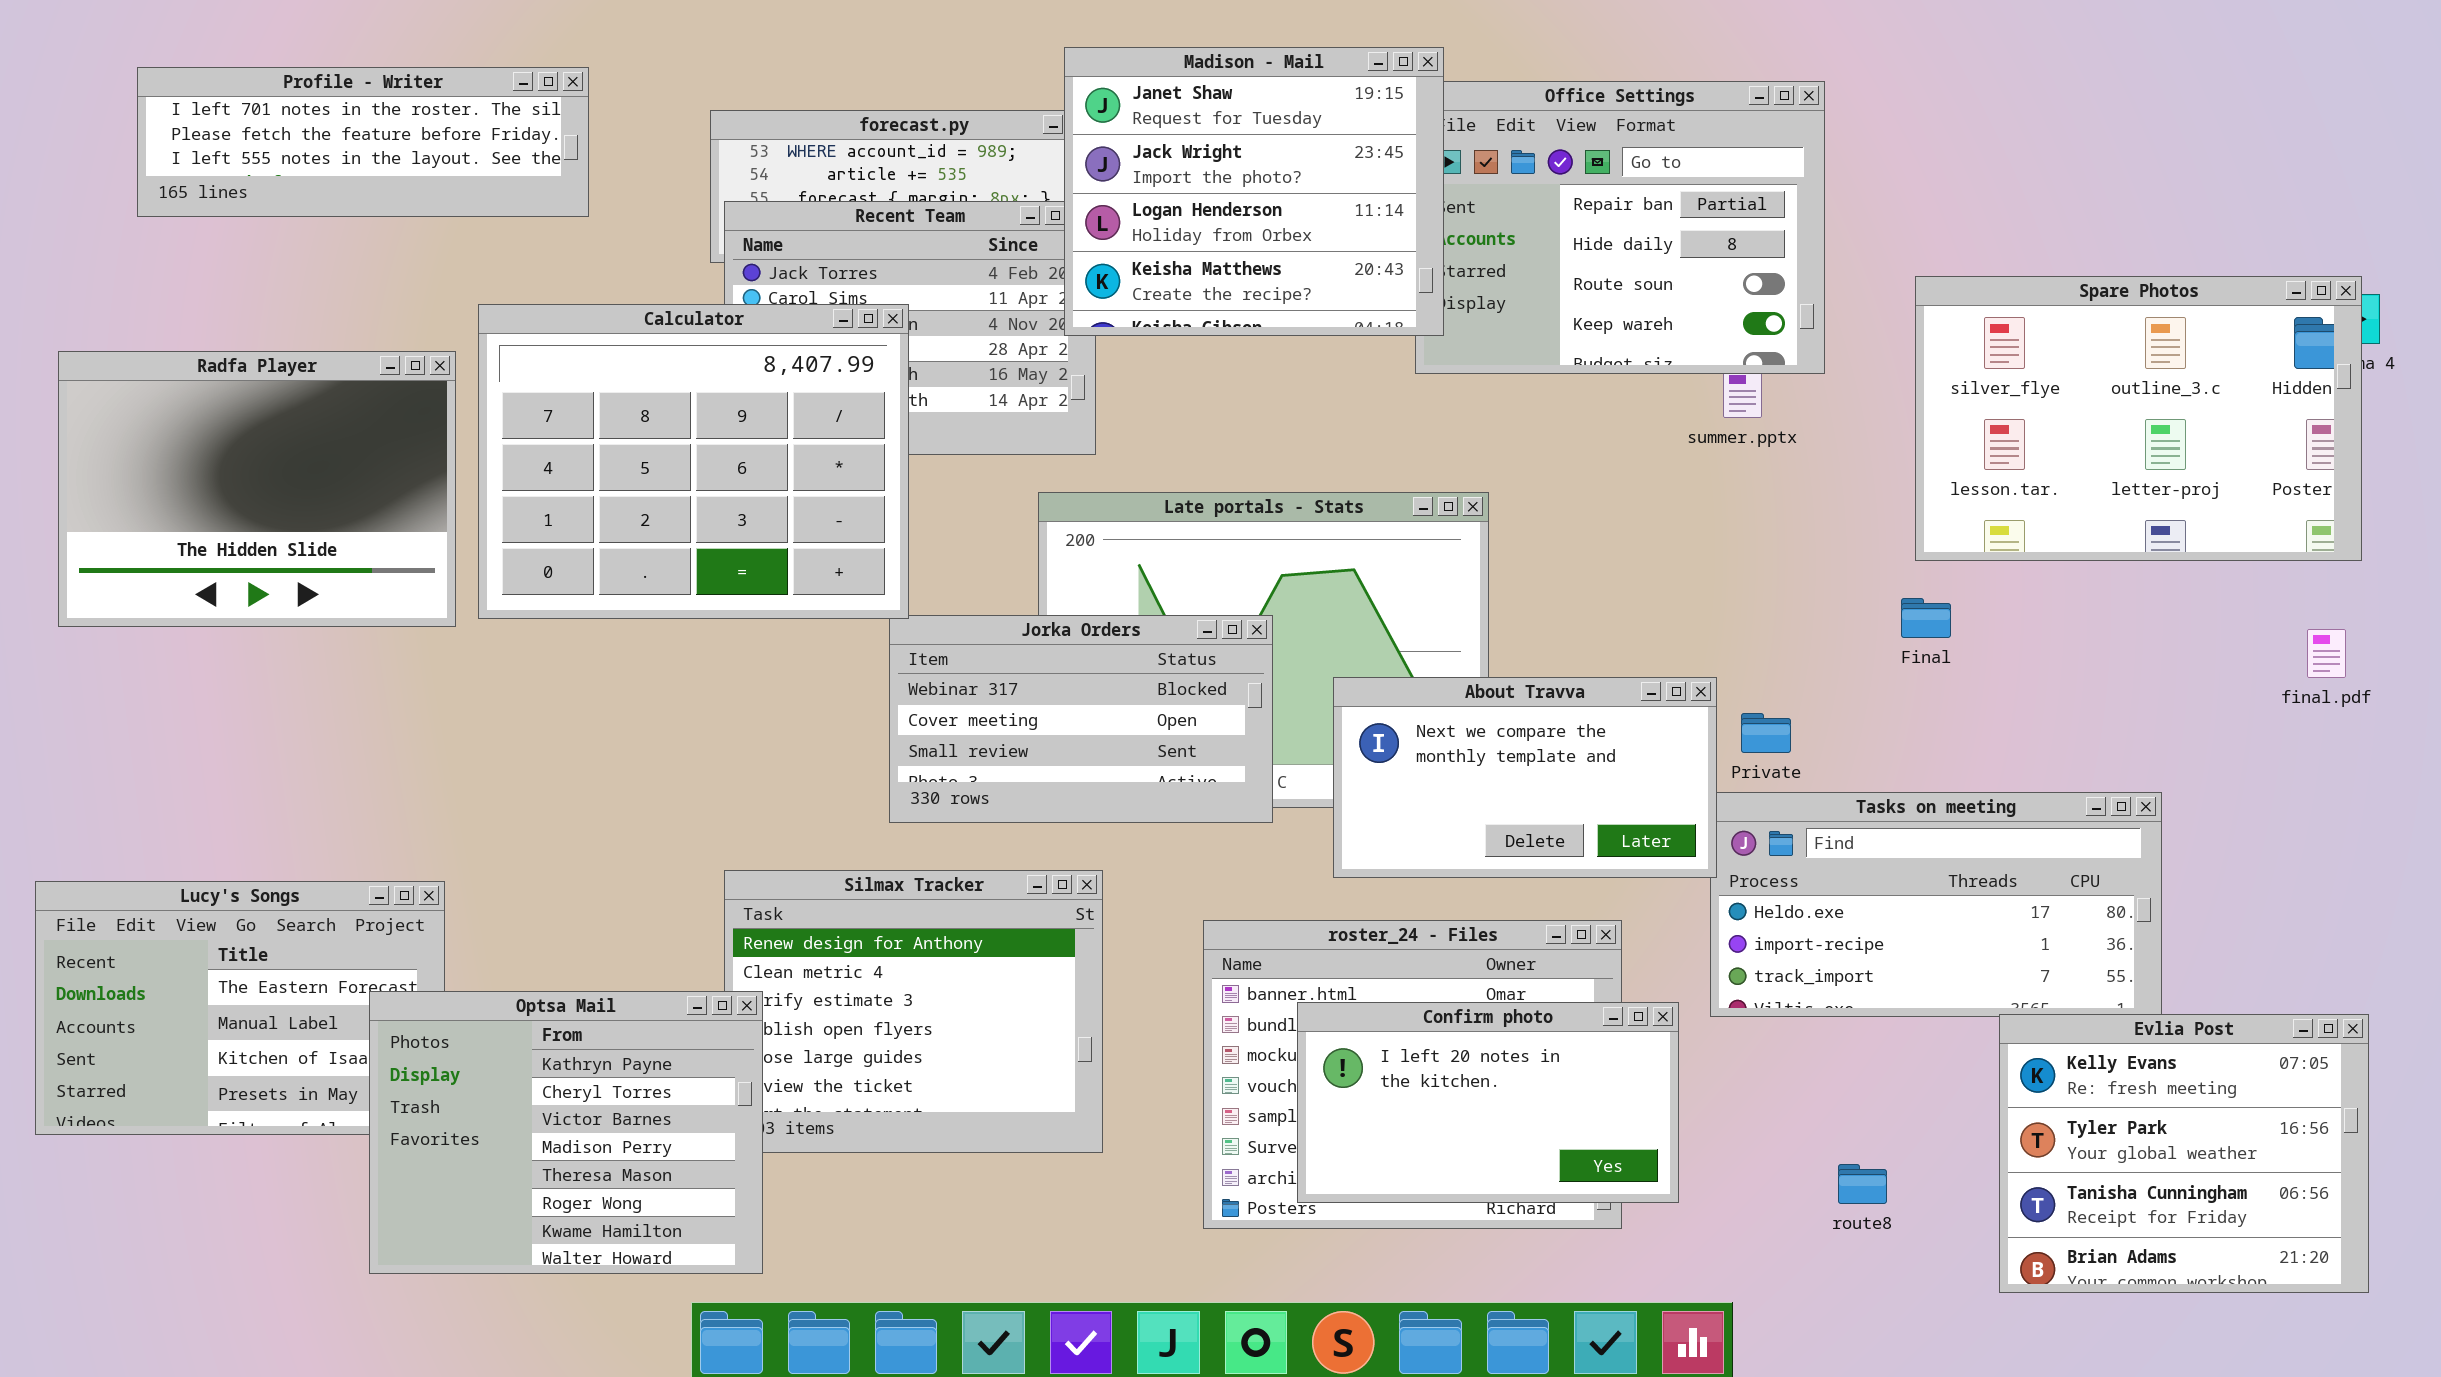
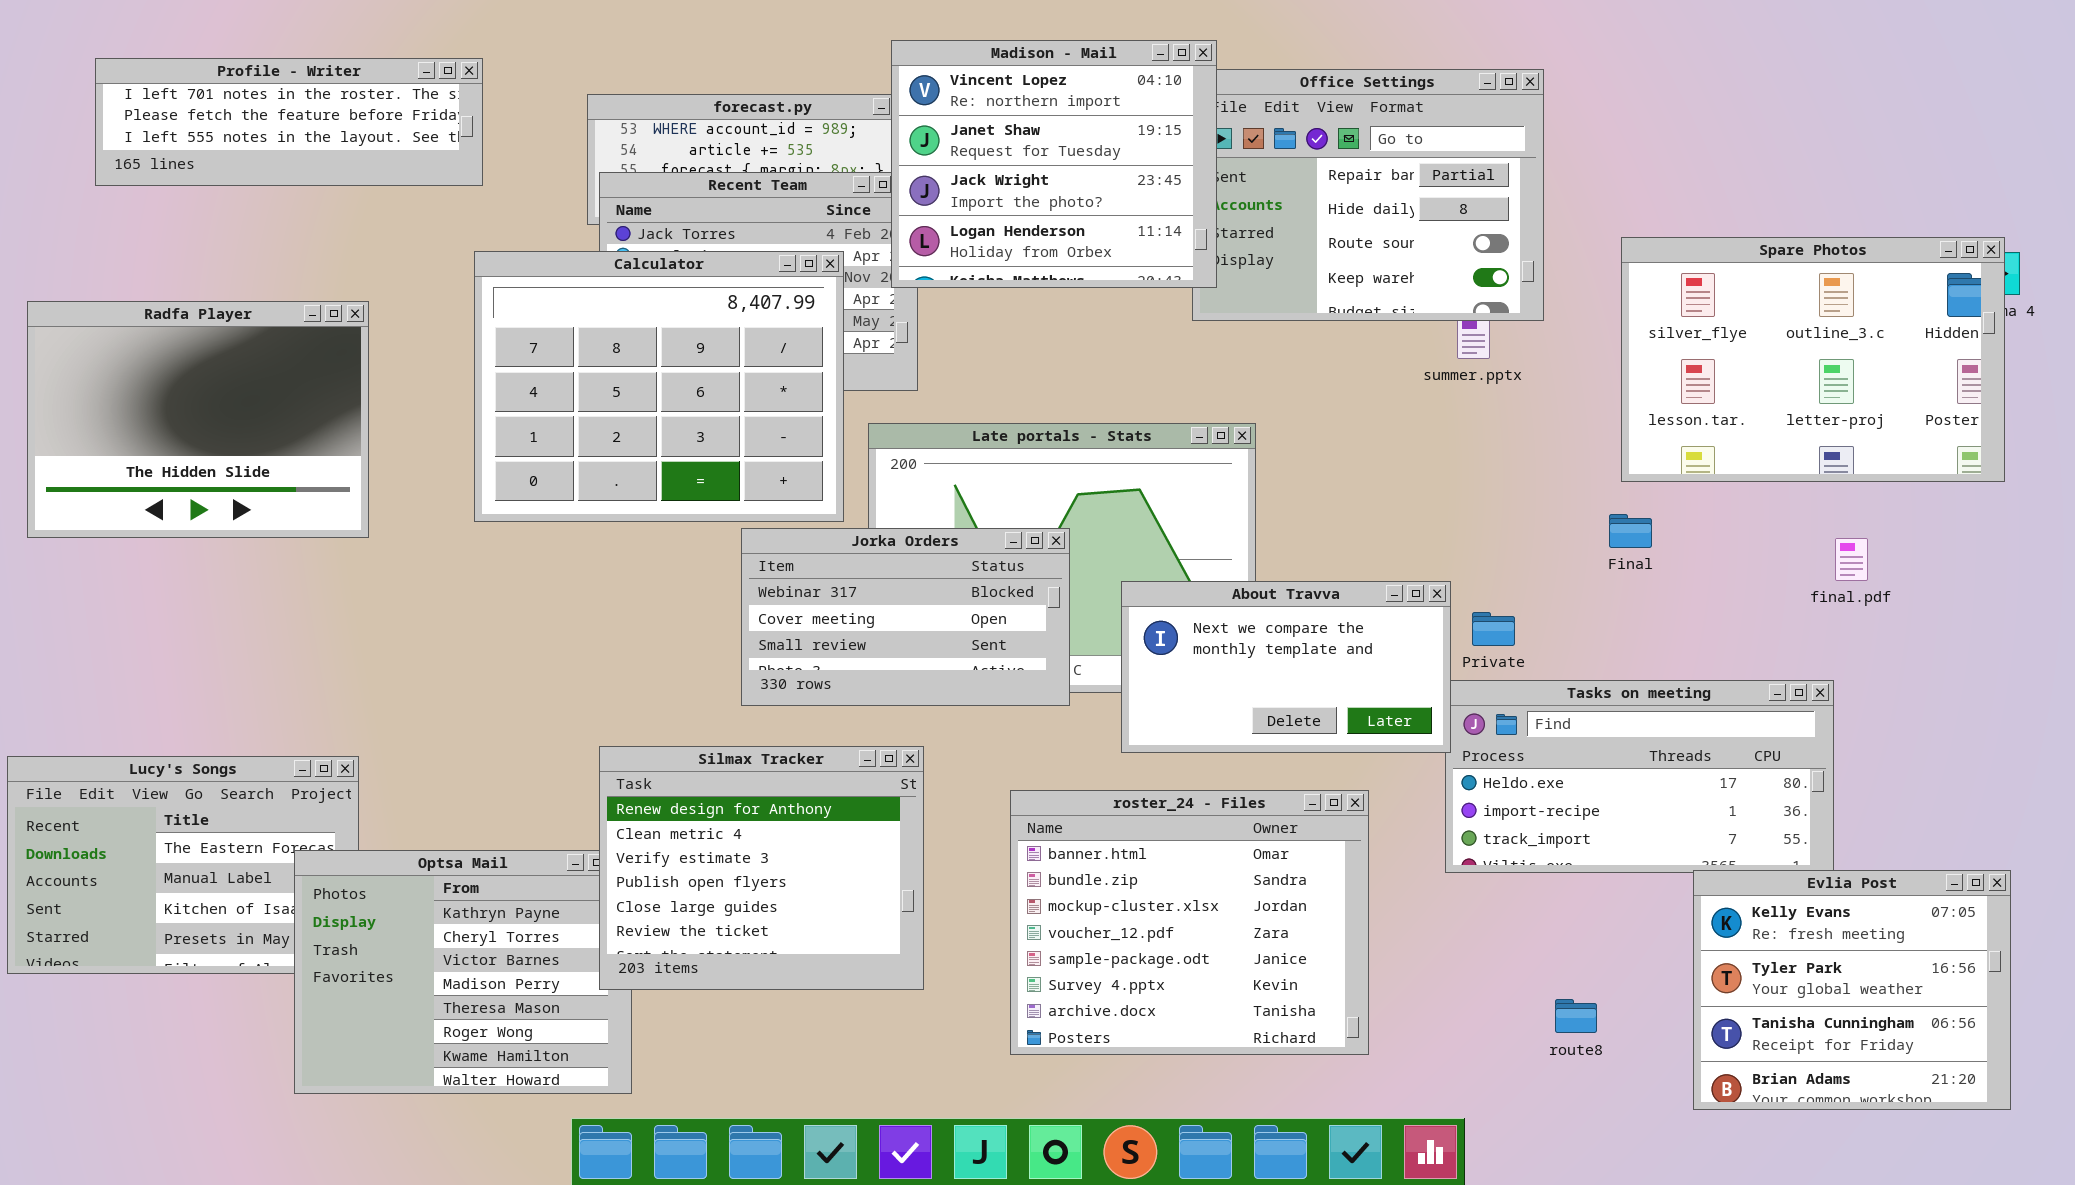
Madison - Mail: [1064,47,1444,336] -> [891,40,1217,288], scrolled up 1 row
Calculator: [478,304,909,619] -> [474,251,844,522], moved
final.pdf: [2307,629,2346,678] -> [1835,538,1868,581], moved
Silmax Tracker: [724,870,1103,1153] -> [599,746,924,990], raised
Confirm photo: [1297,1002,1679,1203] -> none, closed

